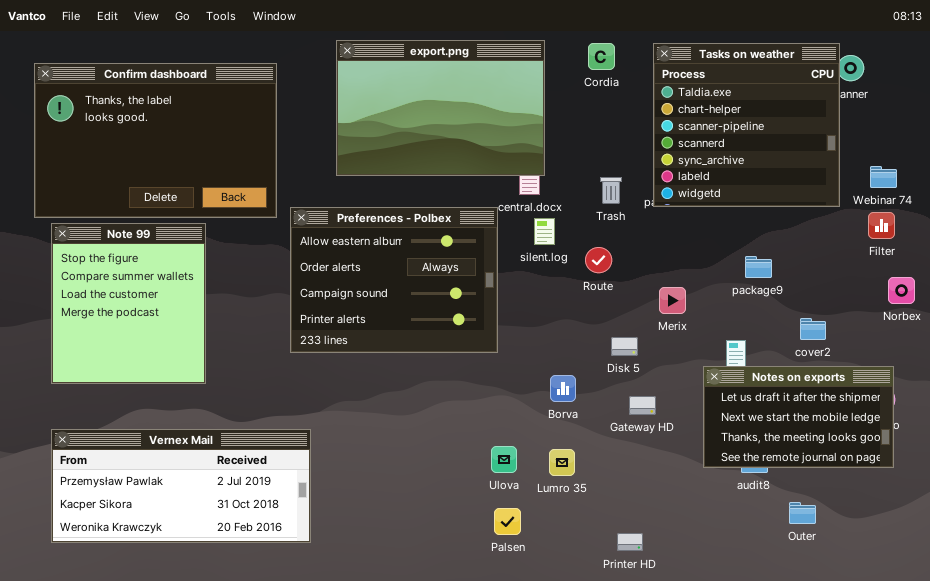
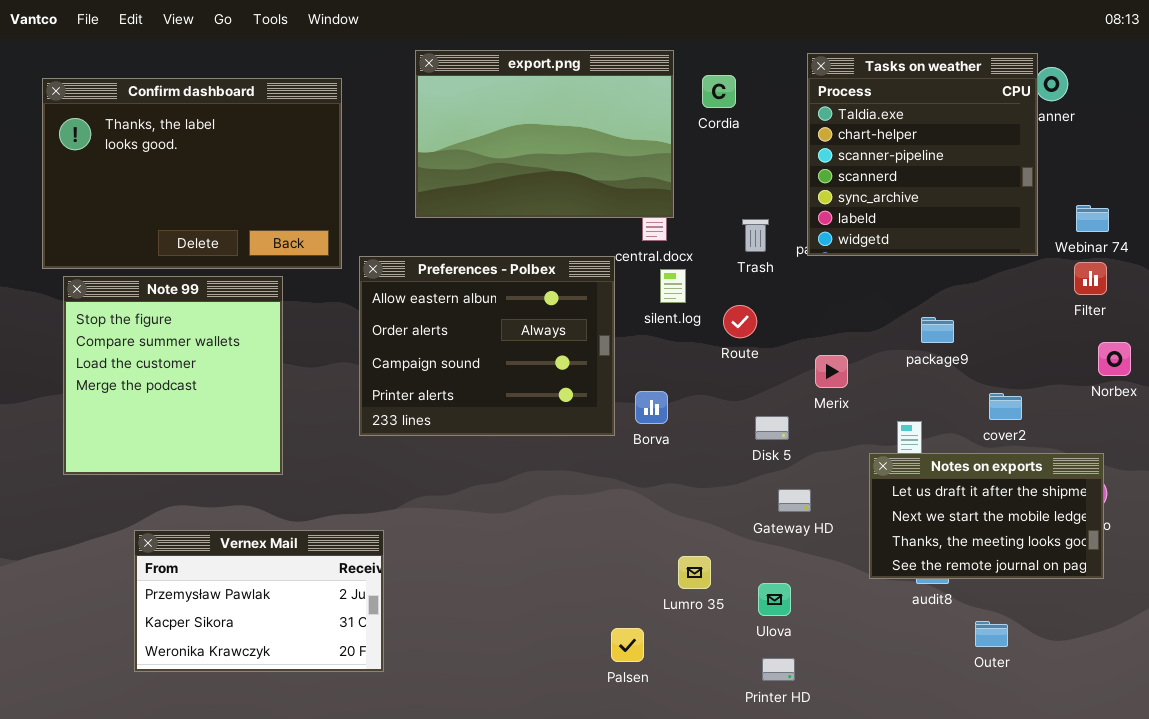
Cordia: [588,43,615,70] -> [702,75,736,108], moved
Note 99: [51,223,206,384] -> [63,276,283,475], resized
Borva: [550,375,576,402] -> [635,391,668,424], moved
Vernex Mail: [51,429,311,543] -> [134,530,384,672], resized
Ulova: [491,446,517,473] -> [758,583,791,616], moved

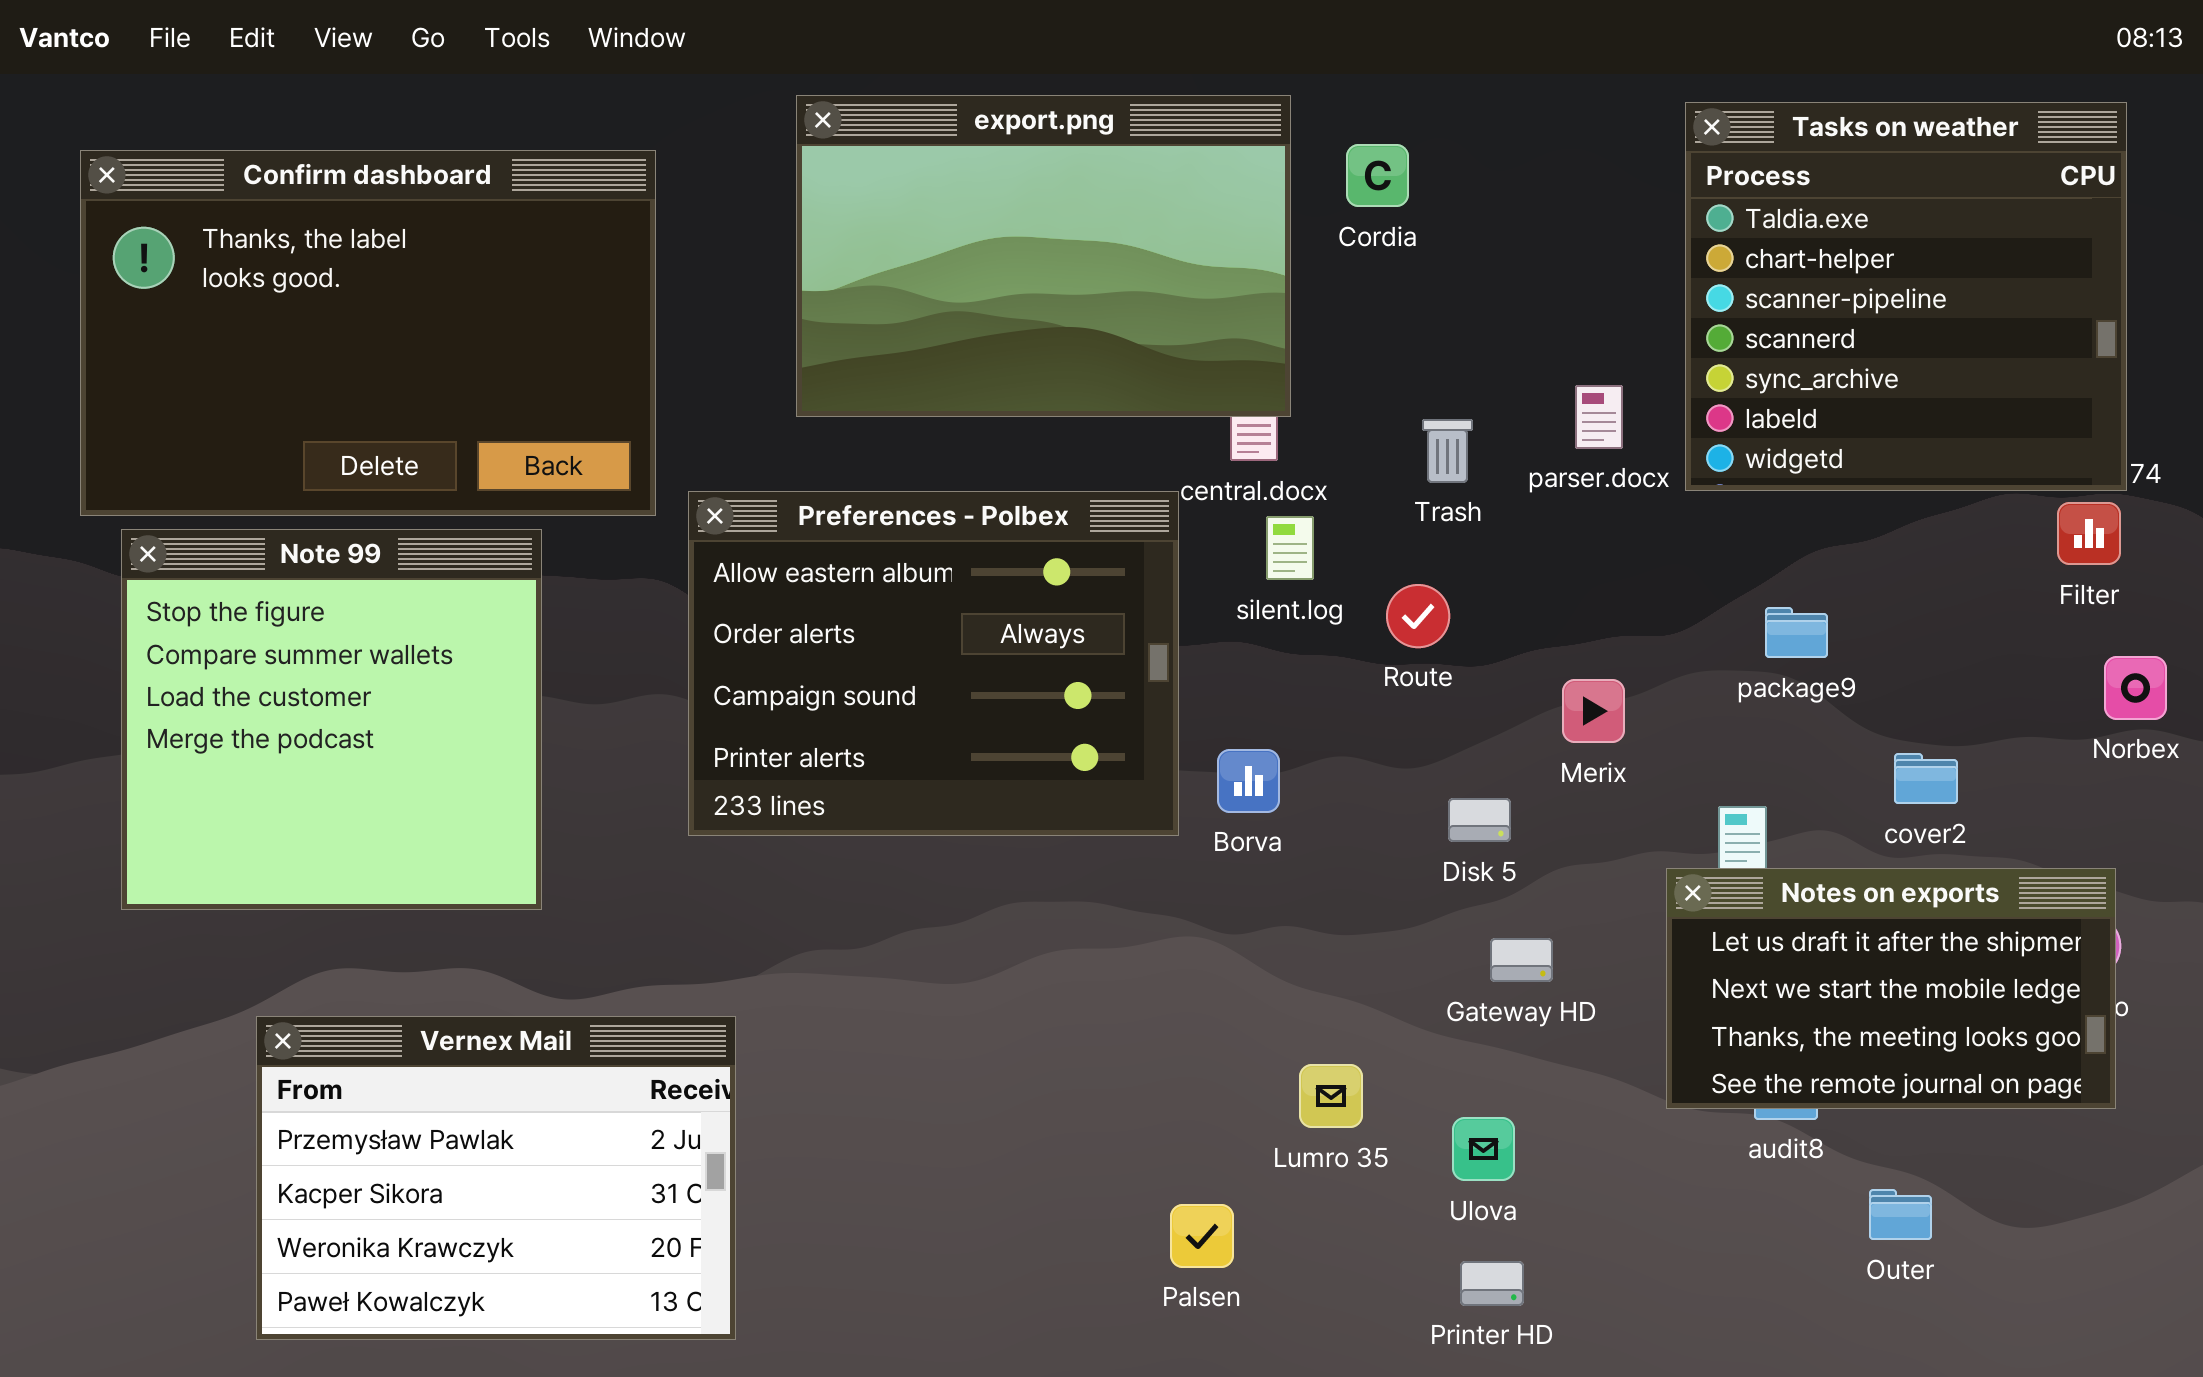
Tasks on weather: [807,53,1038,256] -> [1685,102,2127,491], moved
Vernex Mail: [134,530,384,672] -> [256,1016,736,1340], resized

